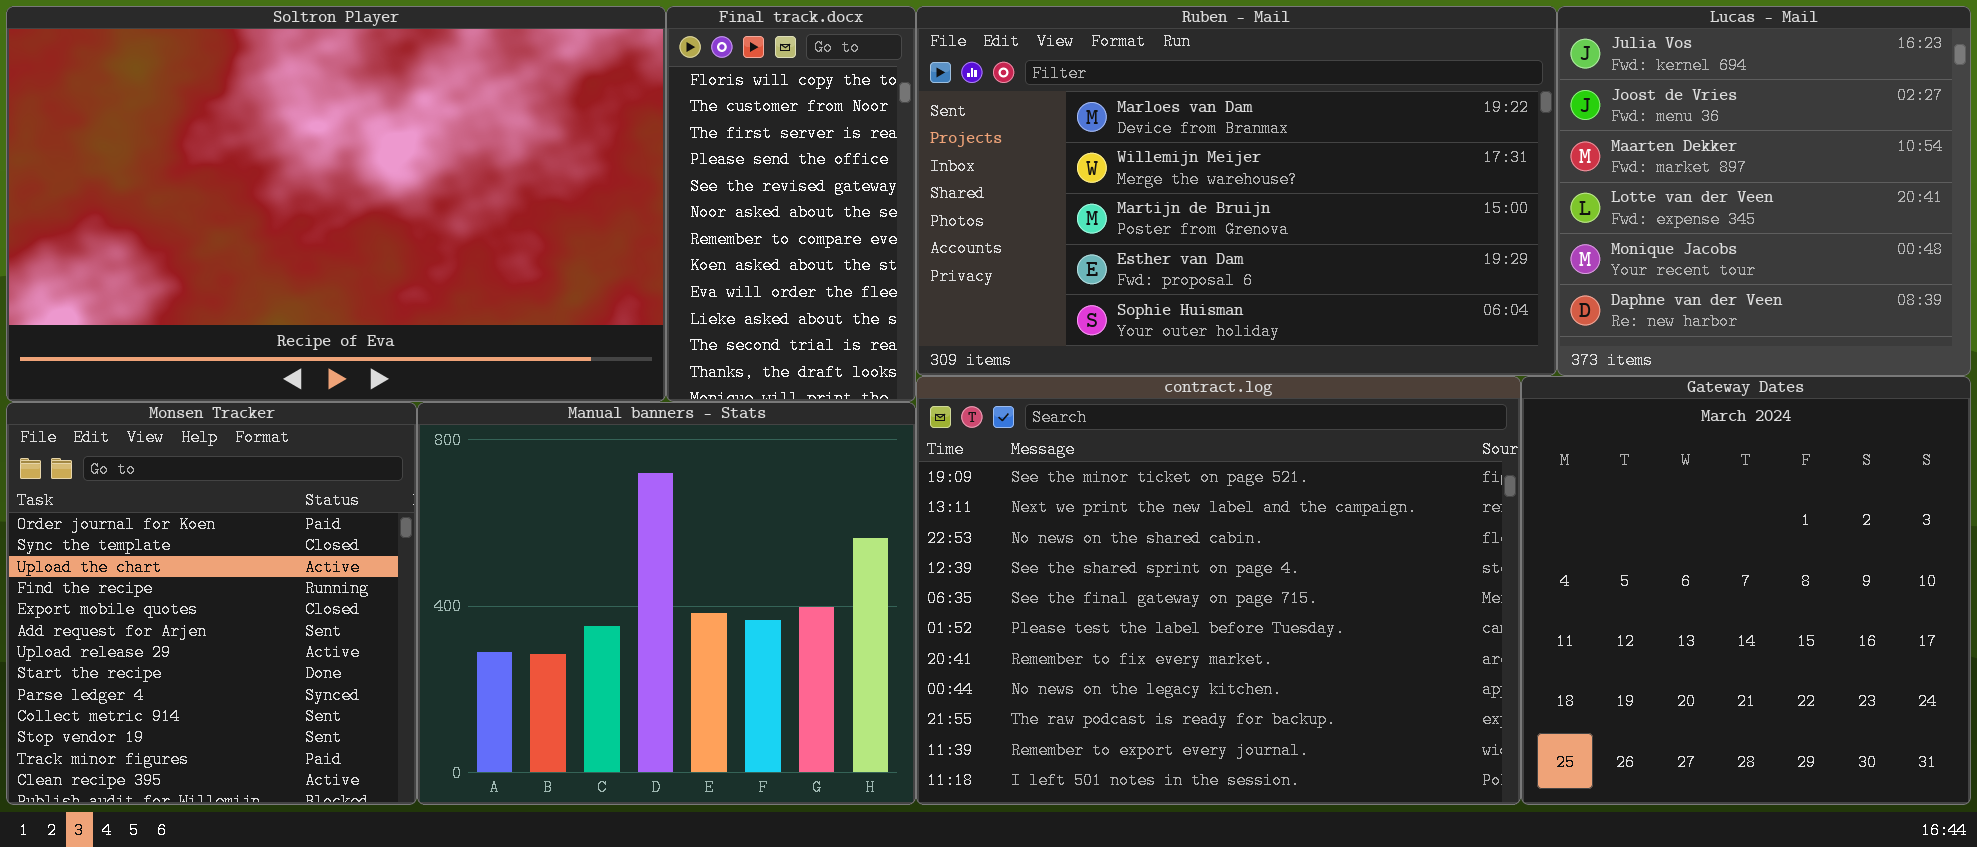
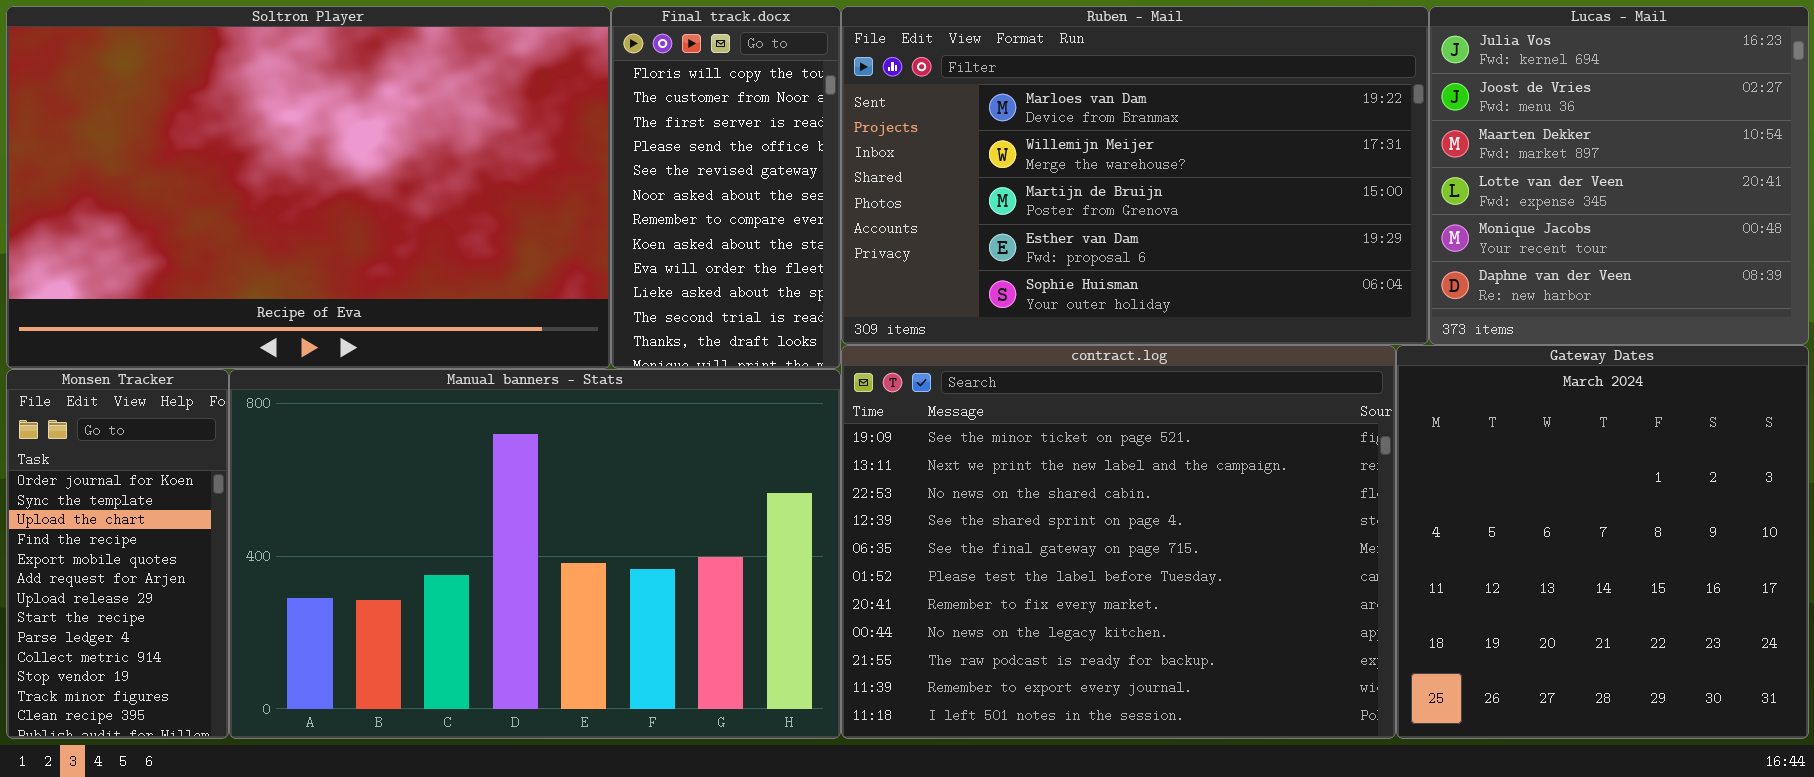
Monsen Tracker: [6,402,417,805] -> [6,369,229,739], resized
Manual banners - Stats: [417,402,916,805] -> [229,369,841,739], resized

